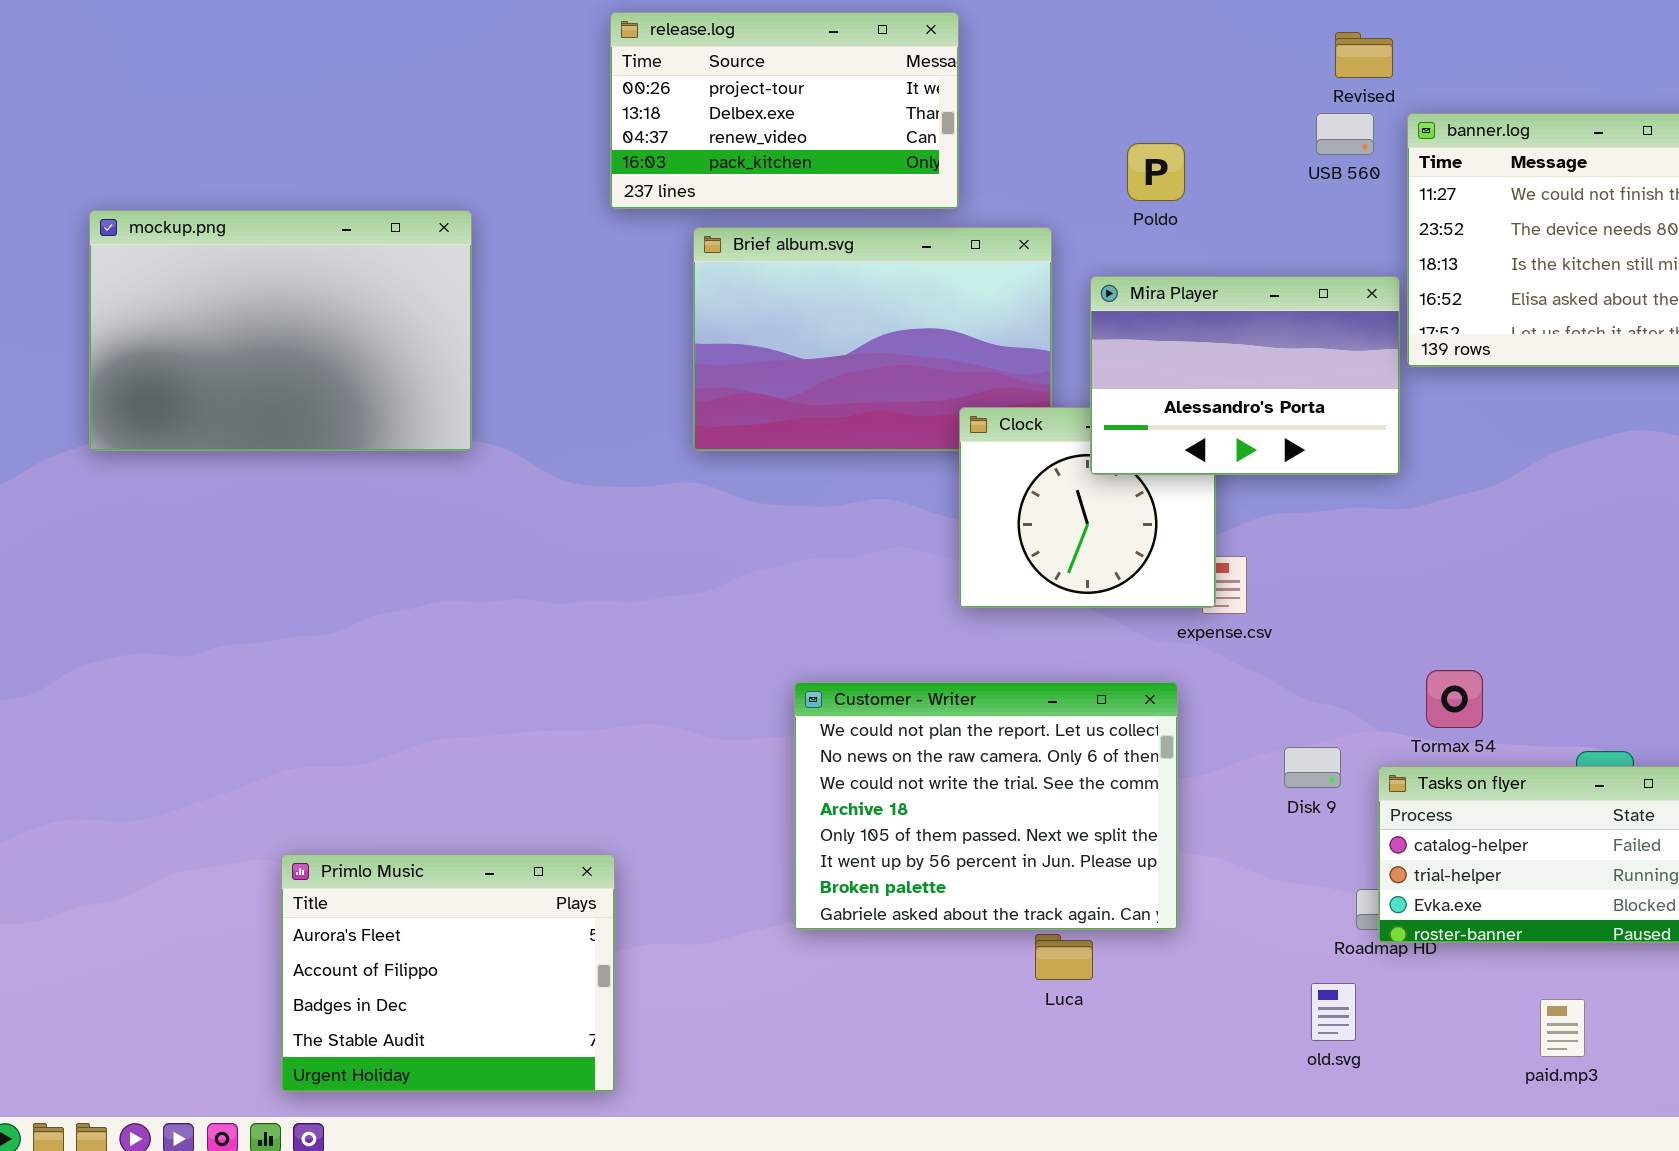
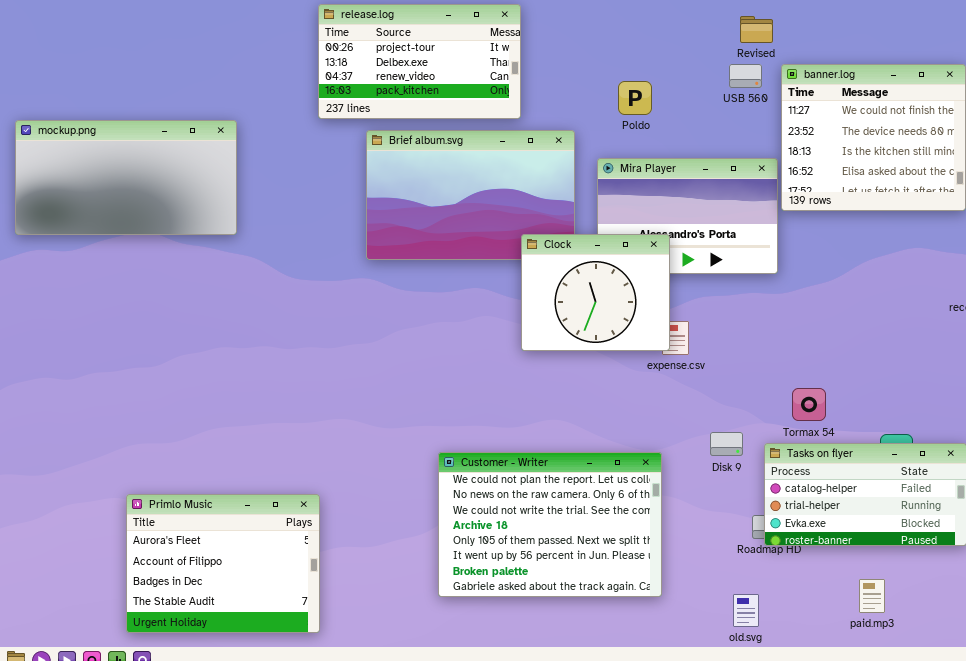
mockup.png: [89,210,472,451] -> [15,120,237,235], resized
Clock: [959,407,1216,608] -> [521,234,670,351], raised
Customer - Writer: [794,682,1178,930] -> [438,452,662,597], moved
old.svg: [1311,983,1356,1041] -> [733,594,759,627], moved

